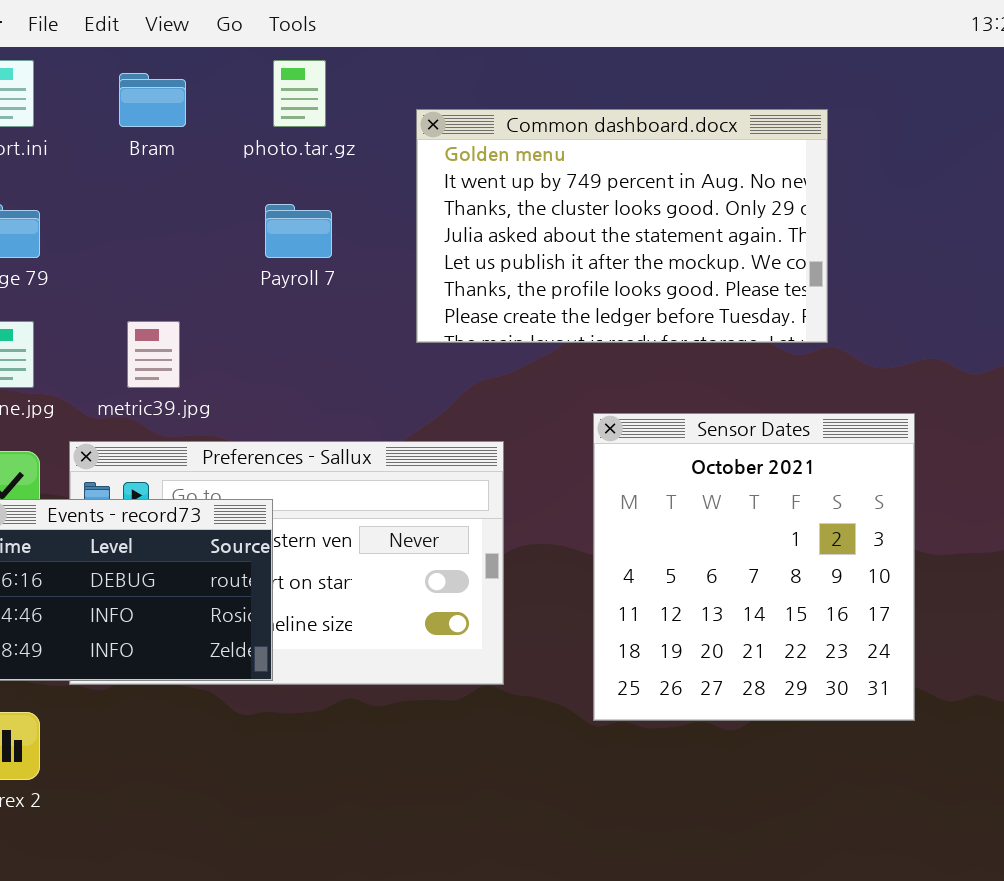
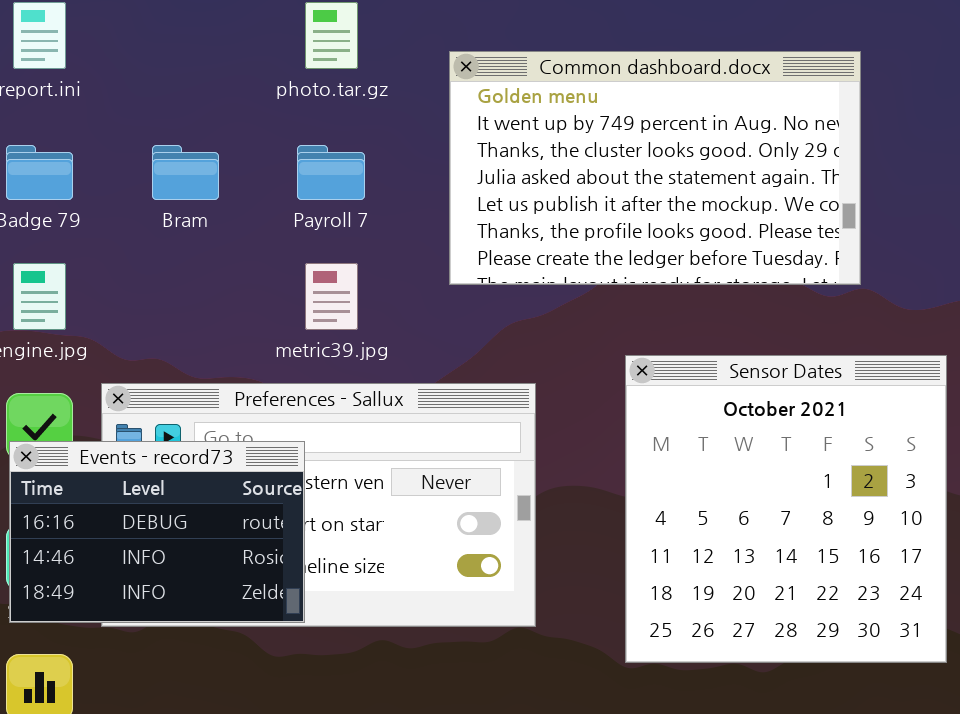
Bram: [119,73,186,127] -> [152,145,219,200], moved
metric39.jpg: [127,321,180,388] -> [305,263,358,330], moved

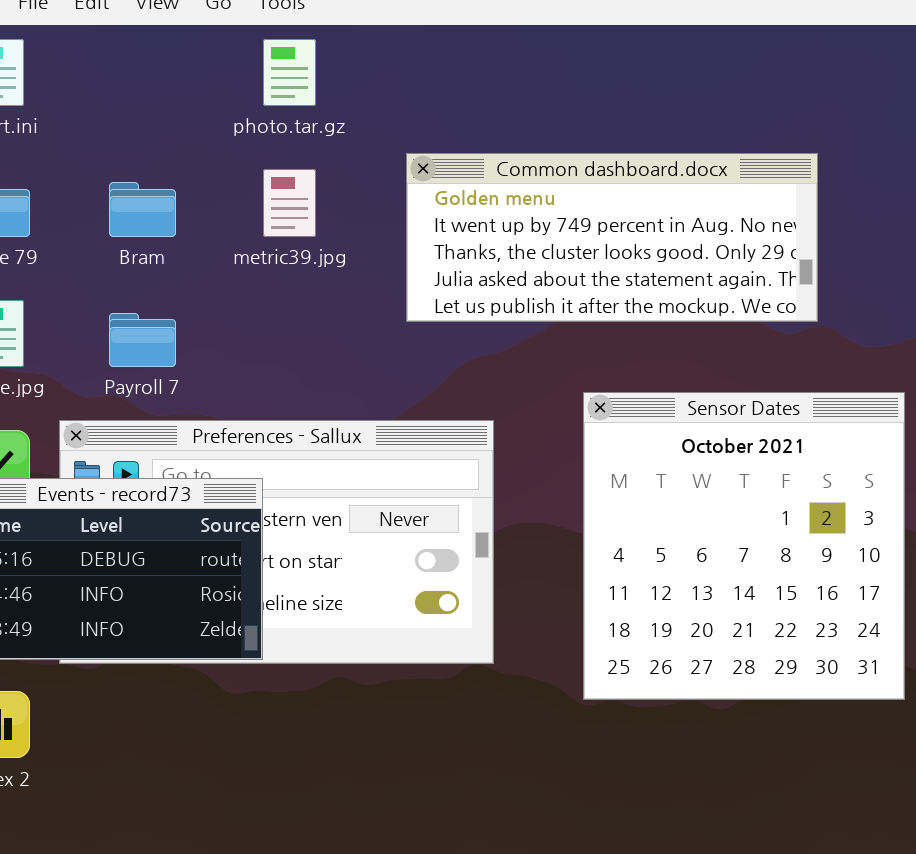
Common dashboard.docx: [449,51,861,285] -> [406,153,818,322], resized
Payroll 7: [297,145,365,200] -> [109,313,176,367], moved
metric39.jpg: [305,263,358,330] -> [263,169,316,237], moved

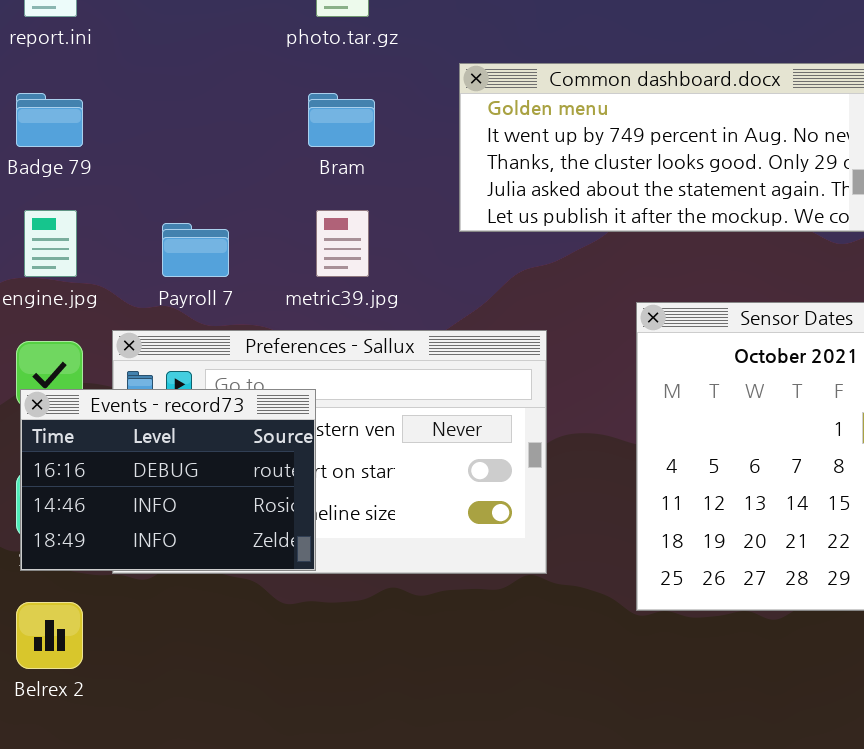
metric39.jpg: [263,169,316,237] -> [316,210,369,277], moved
Bram: [109,182,176,237] -> [308,93,375,147], moved

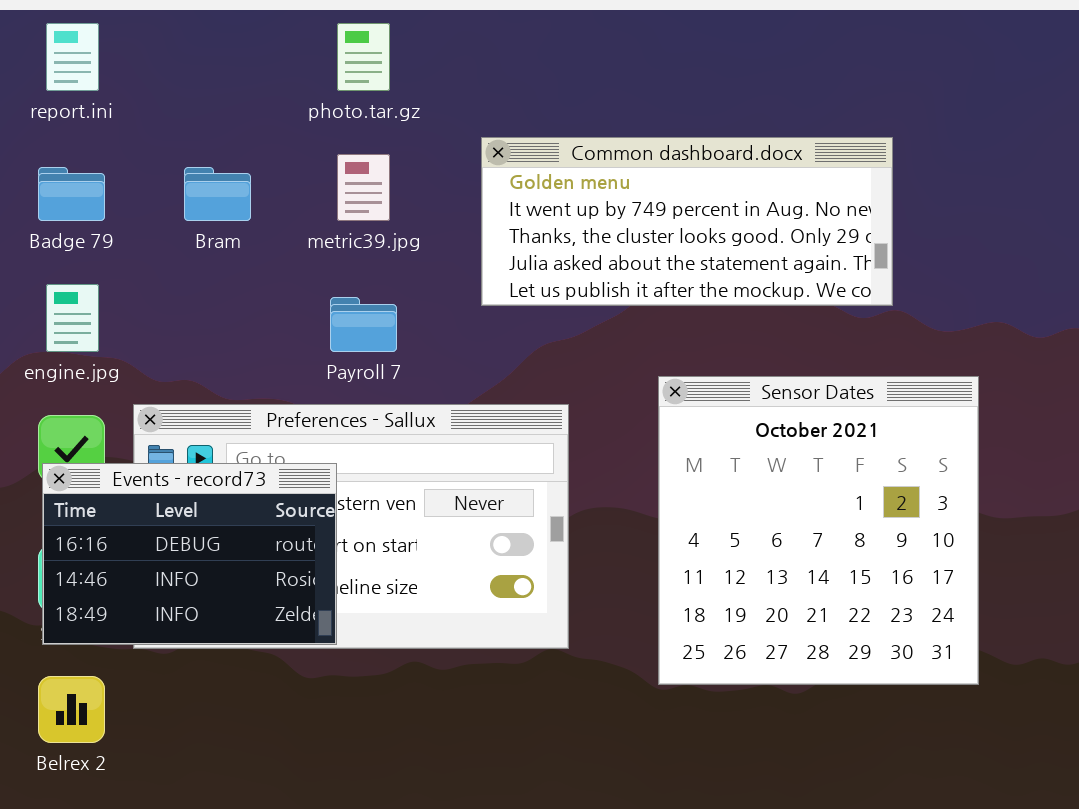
Bram: [308,93,375,147] -> [184,167,251,221], moved
metric39.jpg: [316,210,369,277] -> [337,154,390,221], moved
Payroll 7: [162,223,229,277] -> [330,297,397,352], moved

